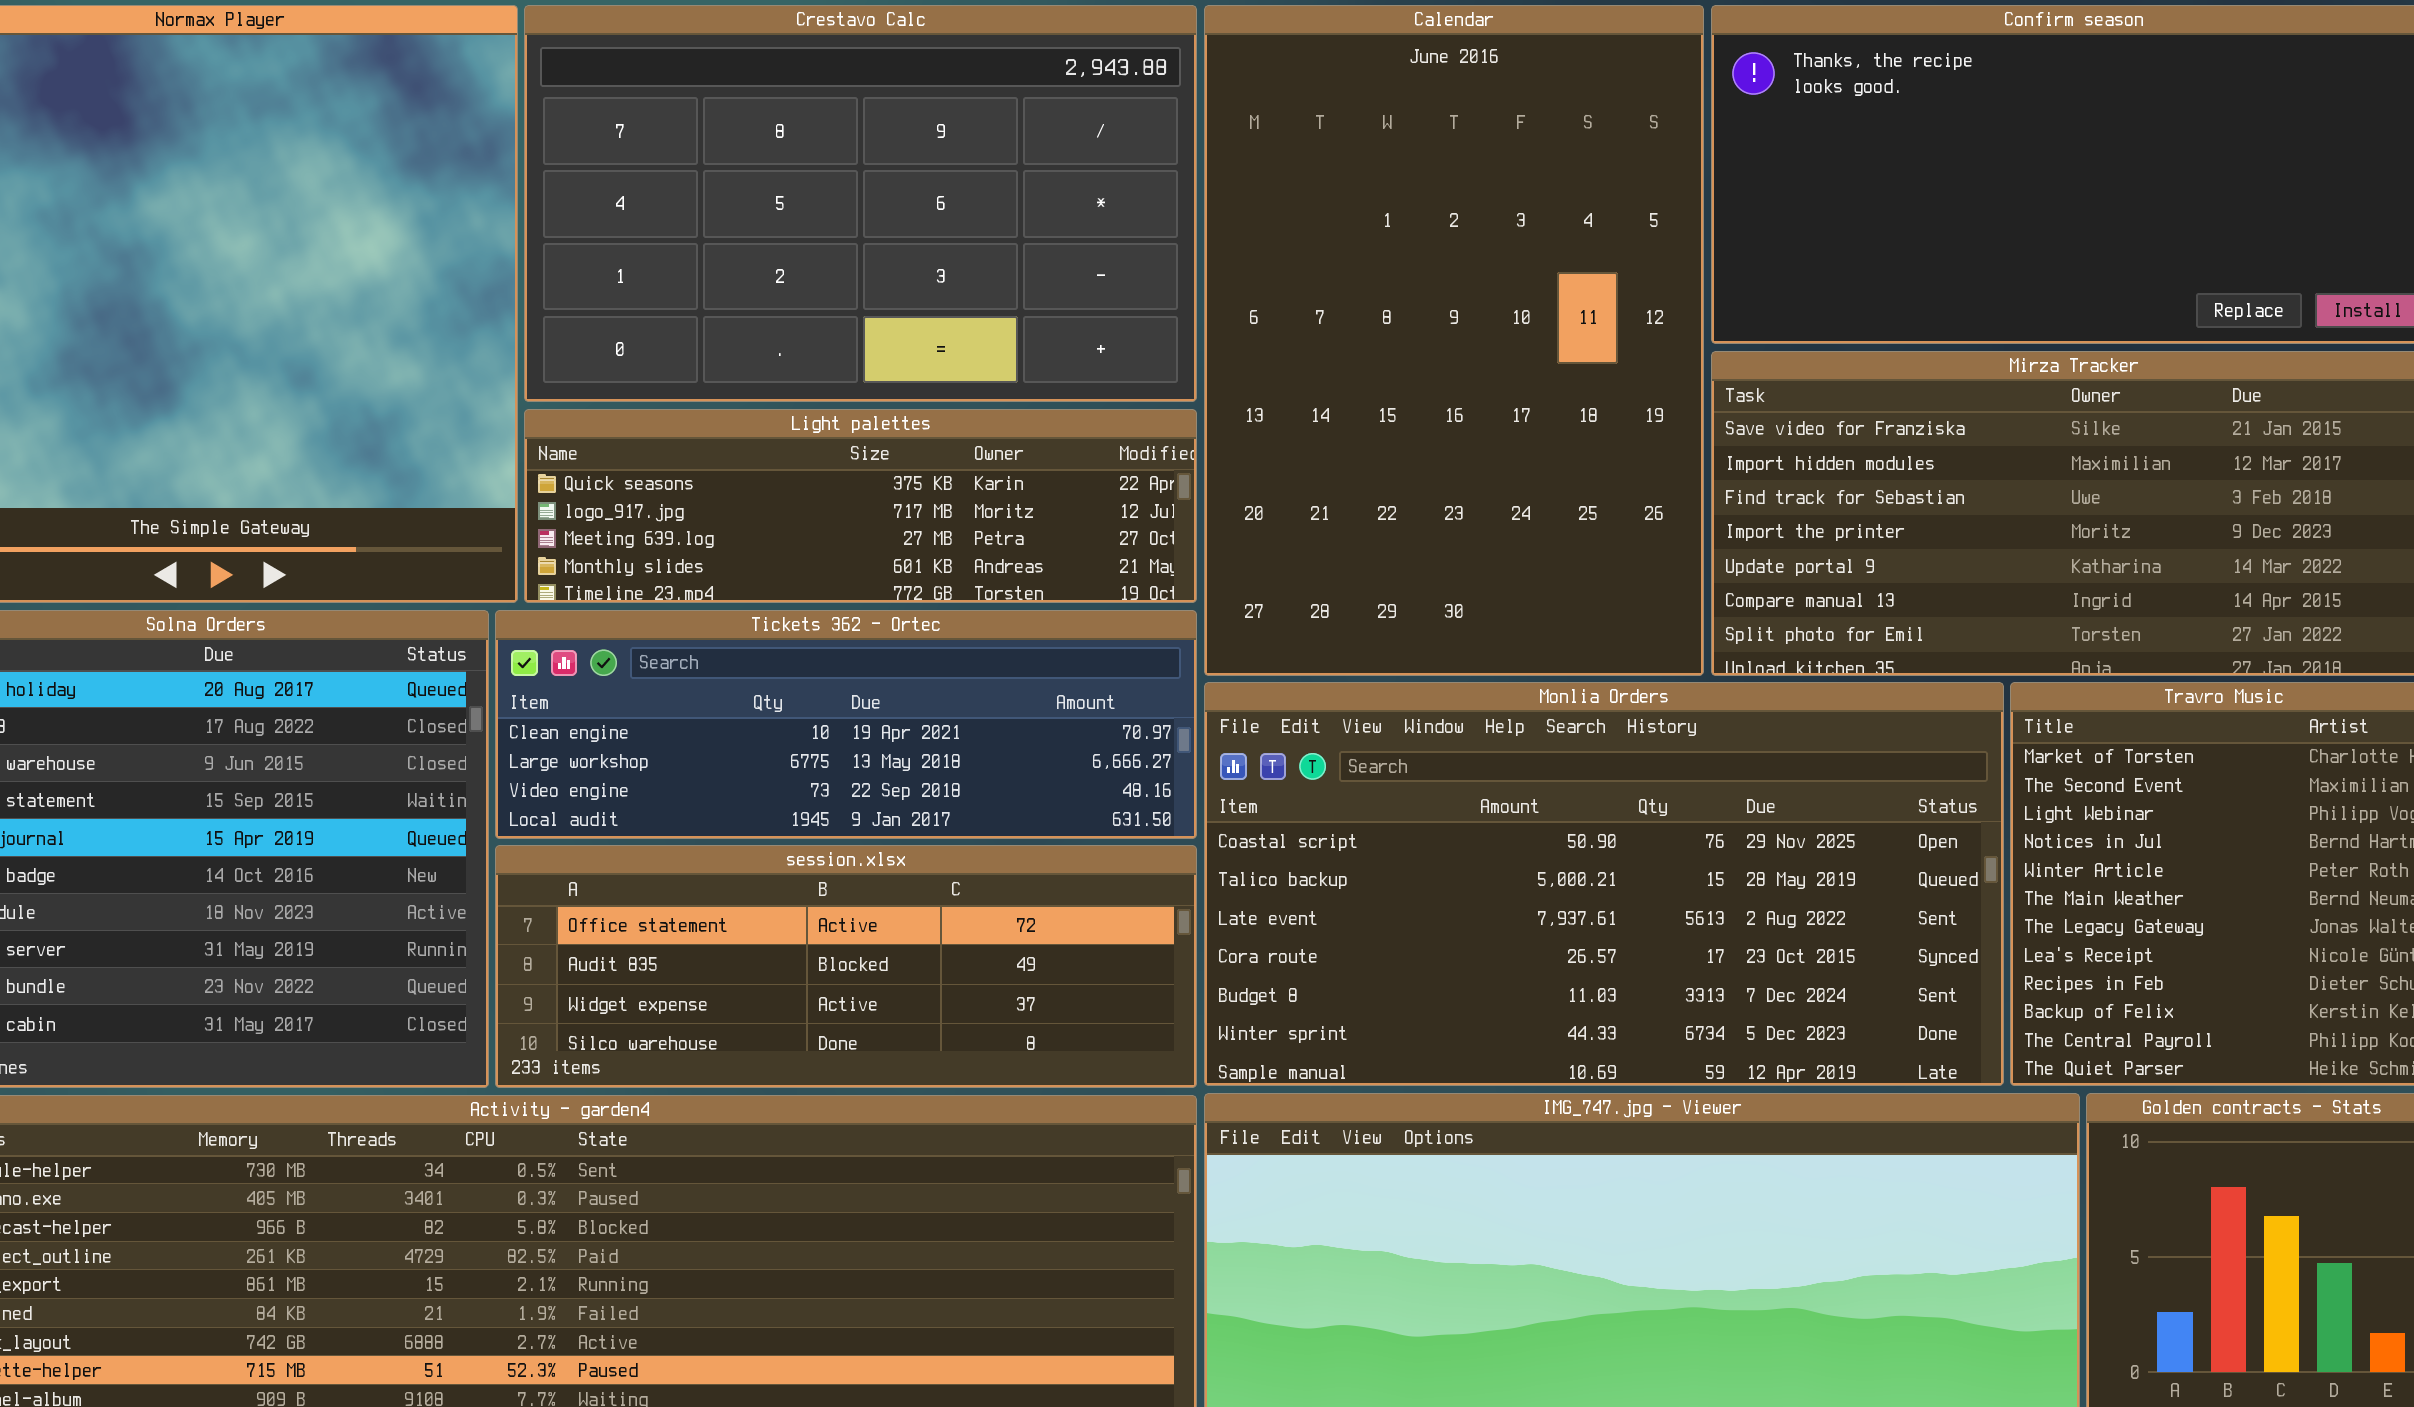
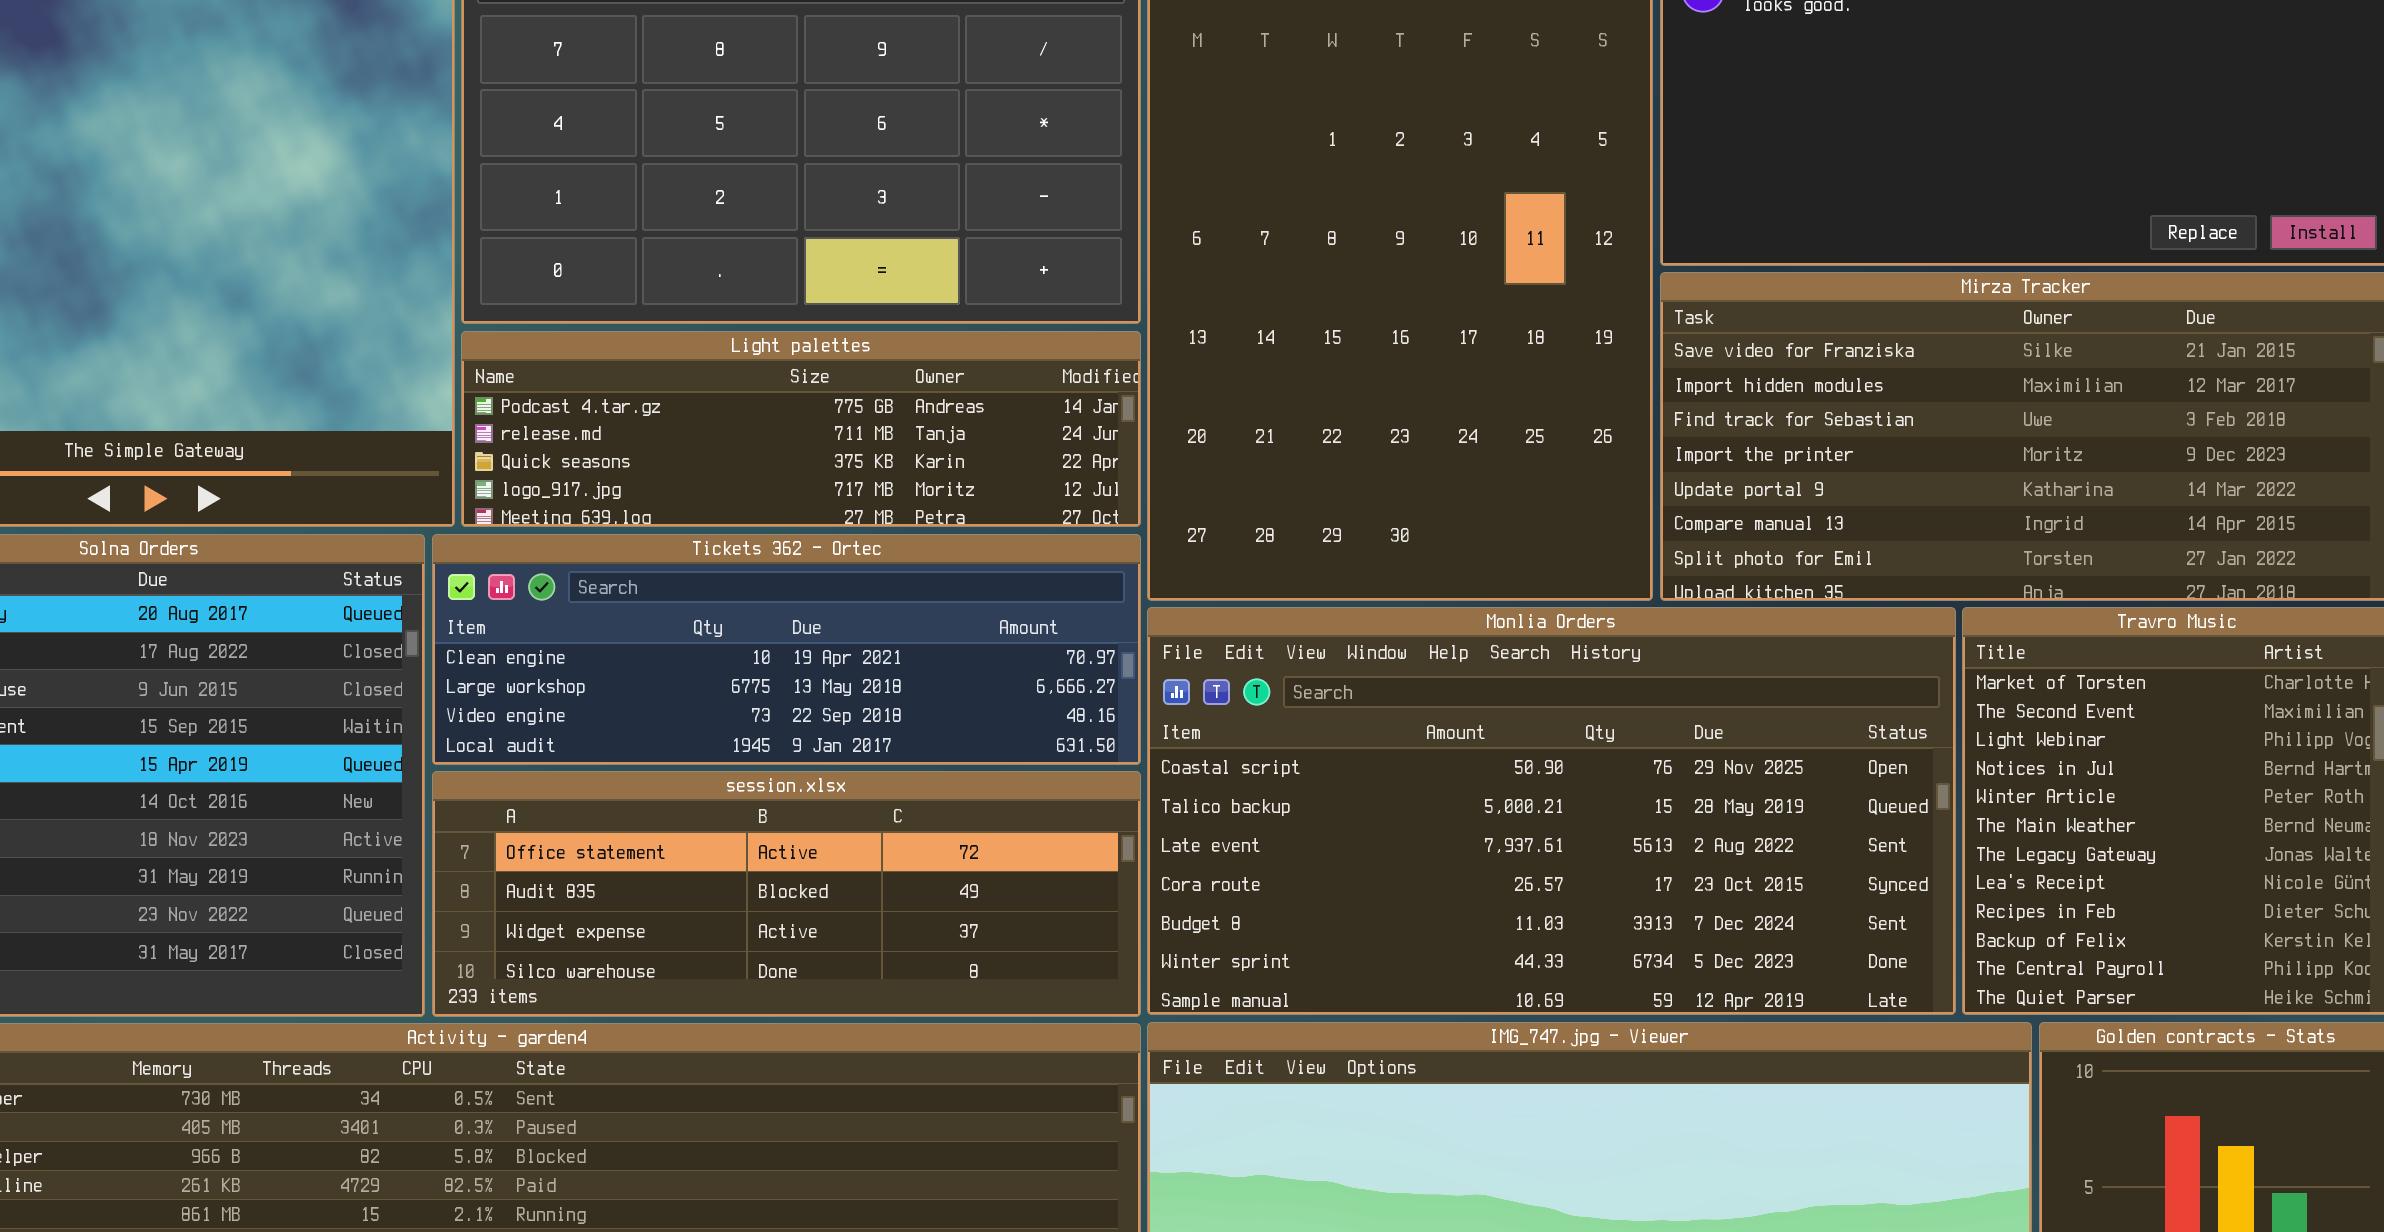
Light palettes: [524,409,1197,603] -> [461,331,1141,527], scrolled up 2 rows

